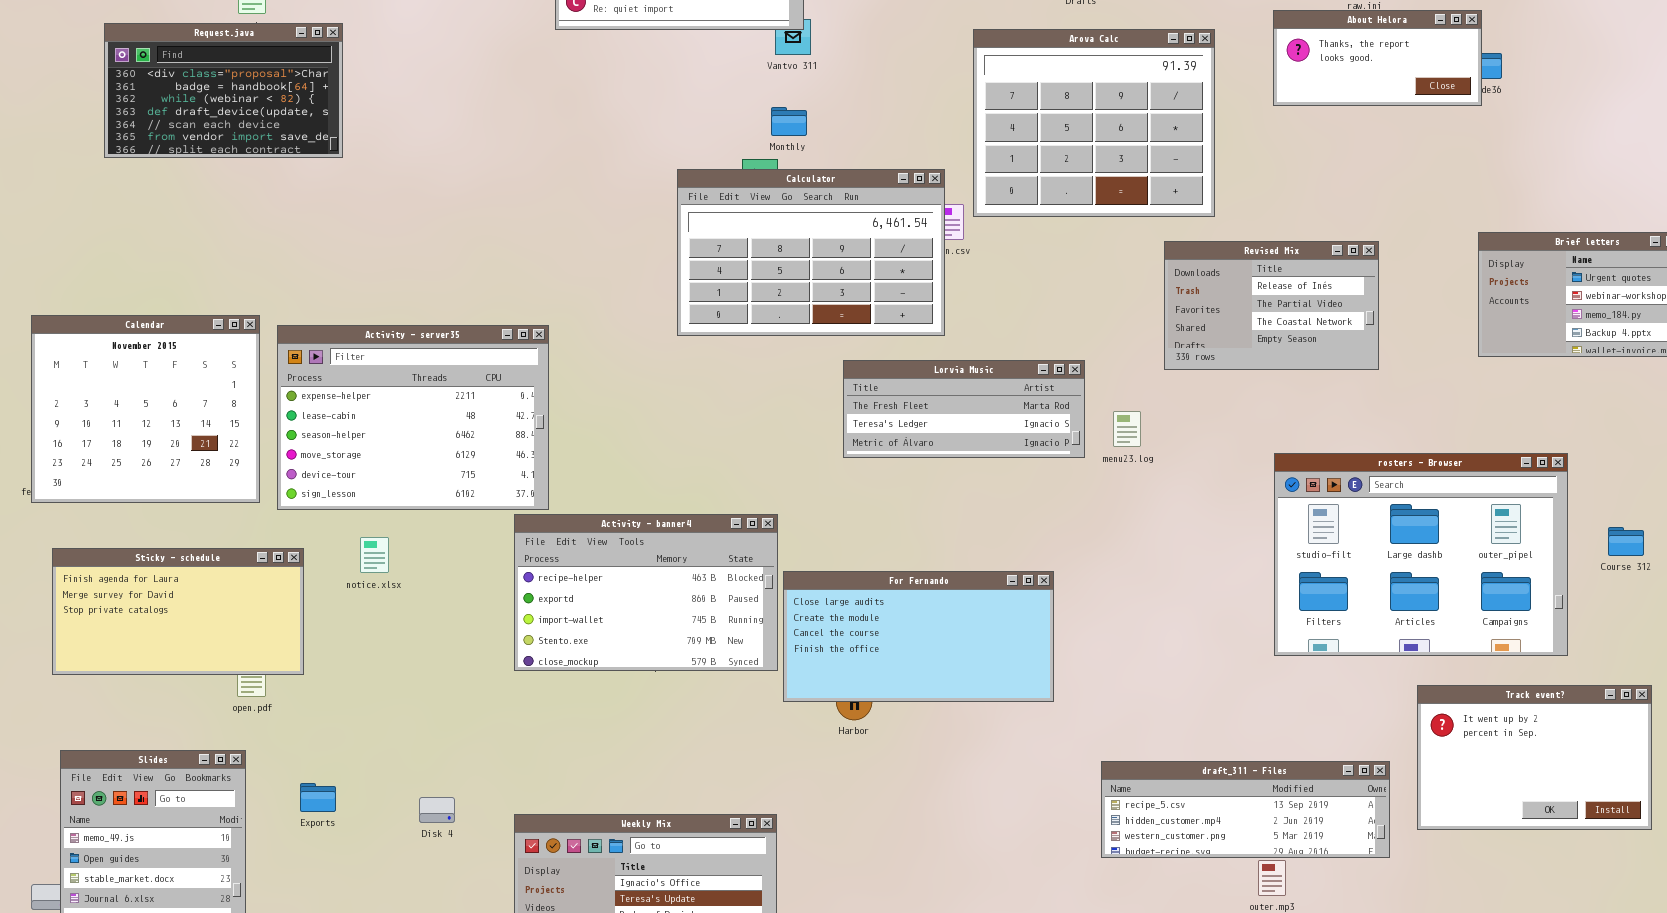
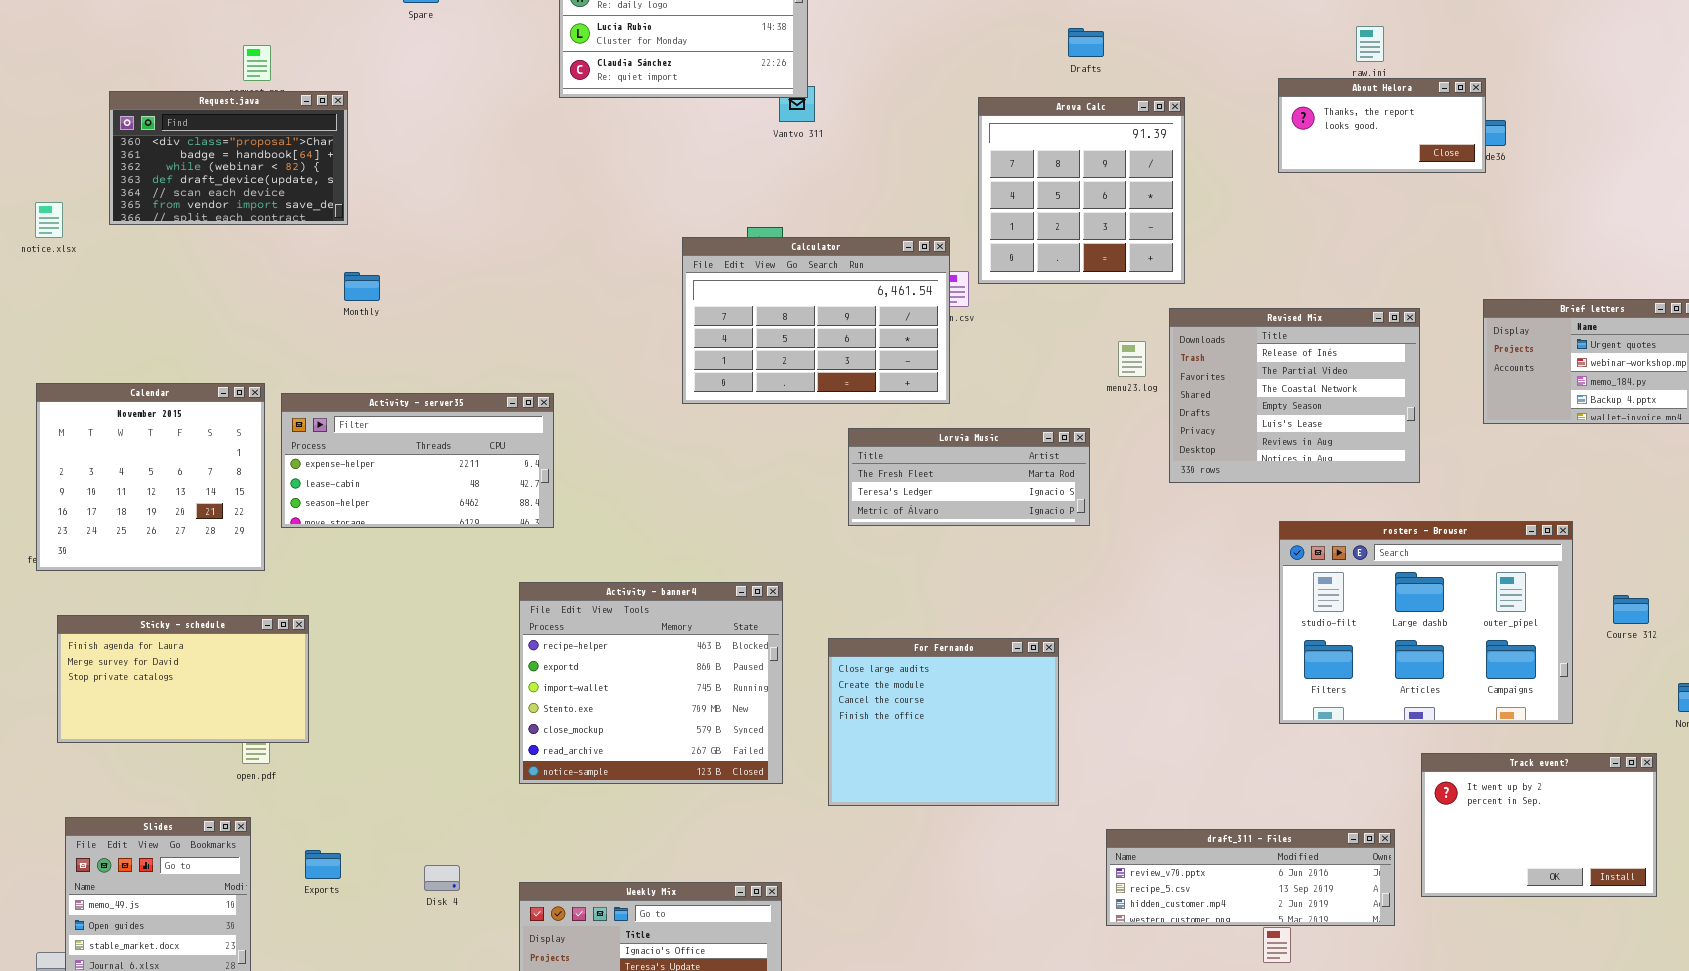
Arova Calc: [973,29,1215,217] -> [978,97,1185,284], resized
Monthly: [771,107,807,136] -> [344,272,380,301], moved
Revised Mix: [1164,241,1379,370] -> [1169,308,1420,483], resized
Activity - server35: [277,325,549,510] -> [281,393,554,528], resized
menu23.log: [1113,411,1141,447] -> [1118,341,1146,377], moved
Activity - banner4: [514,514,778,671] -> [519,582,783,784], resized
notice.xlsx: [360,537,389,573] -> [35,202,63,238], moved
For Fernando: [783,571,1054,702] -> [828,638,1059,806], resized
draft_311 - Files: [1101,761,1390,858] -> [1106,829,1395,926], scrolled up 1 row

